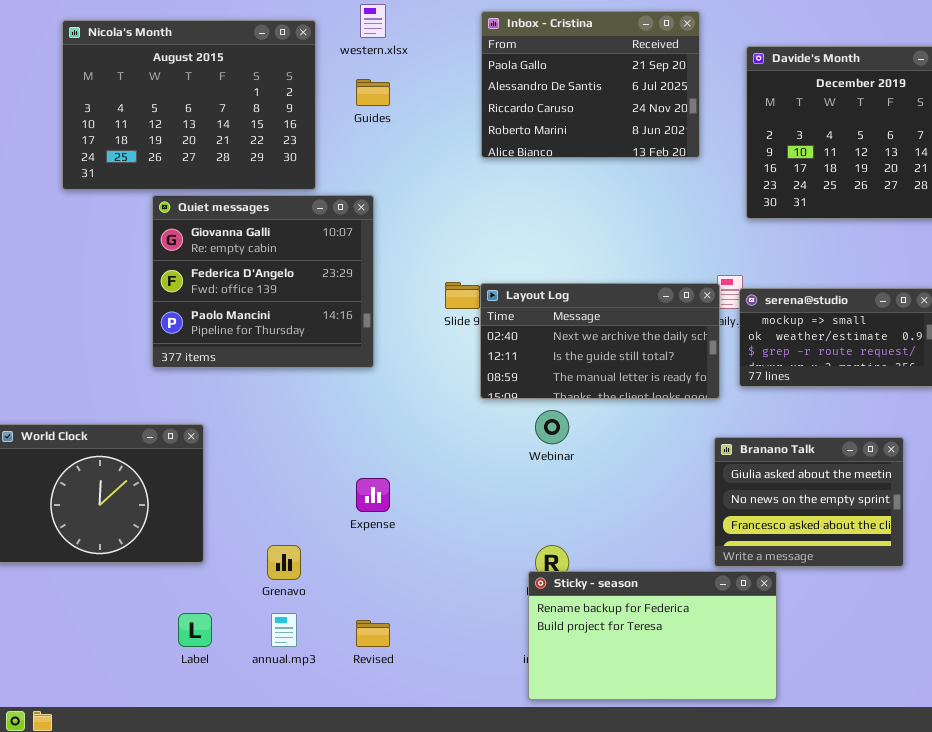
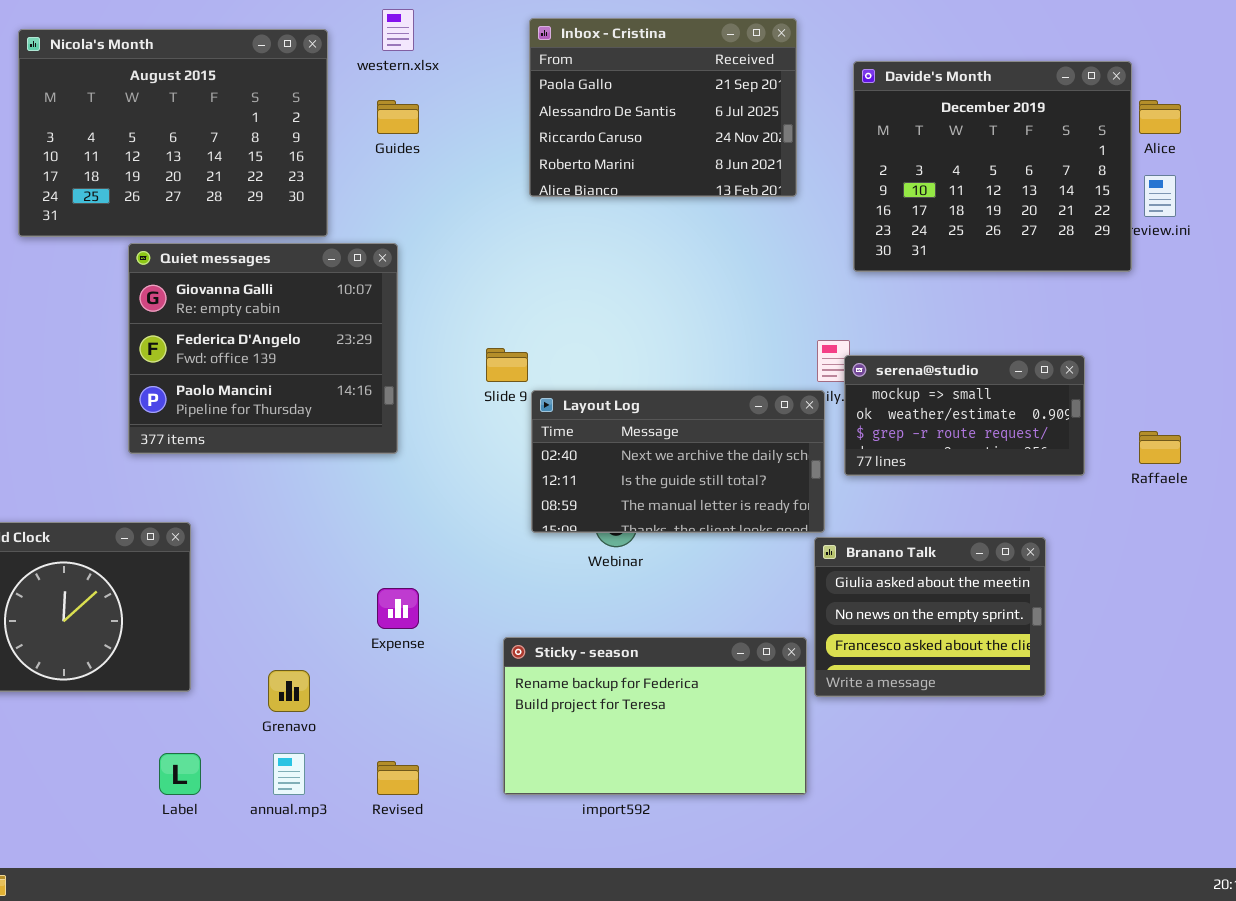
Layout Log: [480,283,720,399] -> [531,390,825,533], moved
Sticky - season: [528,571,777,700] -> [503,637,807,795], moved

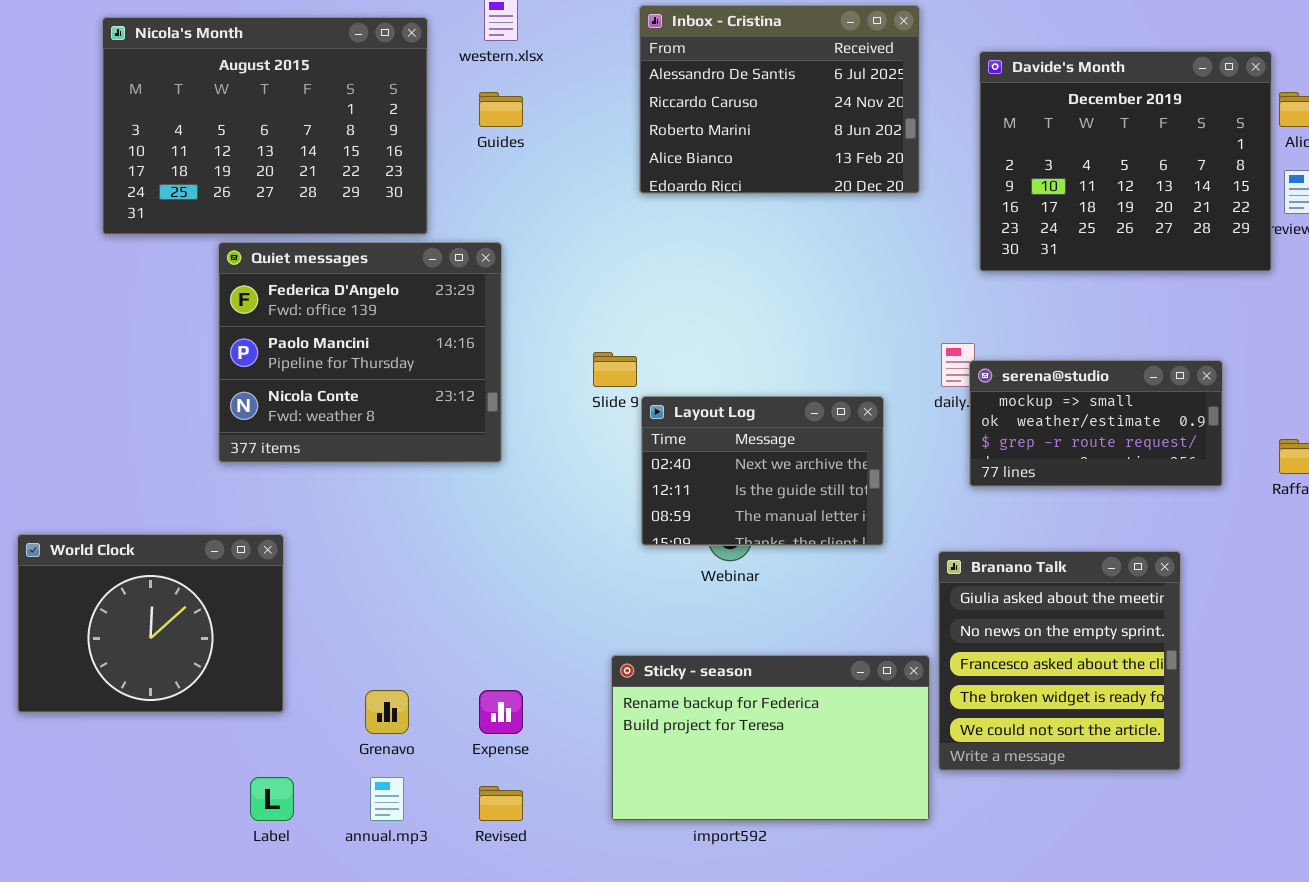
Inbox - Cristina: [529,18,797,197] -> [639,5,920,194], scrolled down 1 row
Quiet messages: [128,243,398,454] -> [218,242,502,463], scrolled down 1 row
Layout Log: [531,390,825,533] -> [641,396,884,546], resized
Branano Talk: [814,537,1046,697] -> [938,551,1181,771], resized
Expense: [377,588,419,629] -> [479,690,523,734], moved

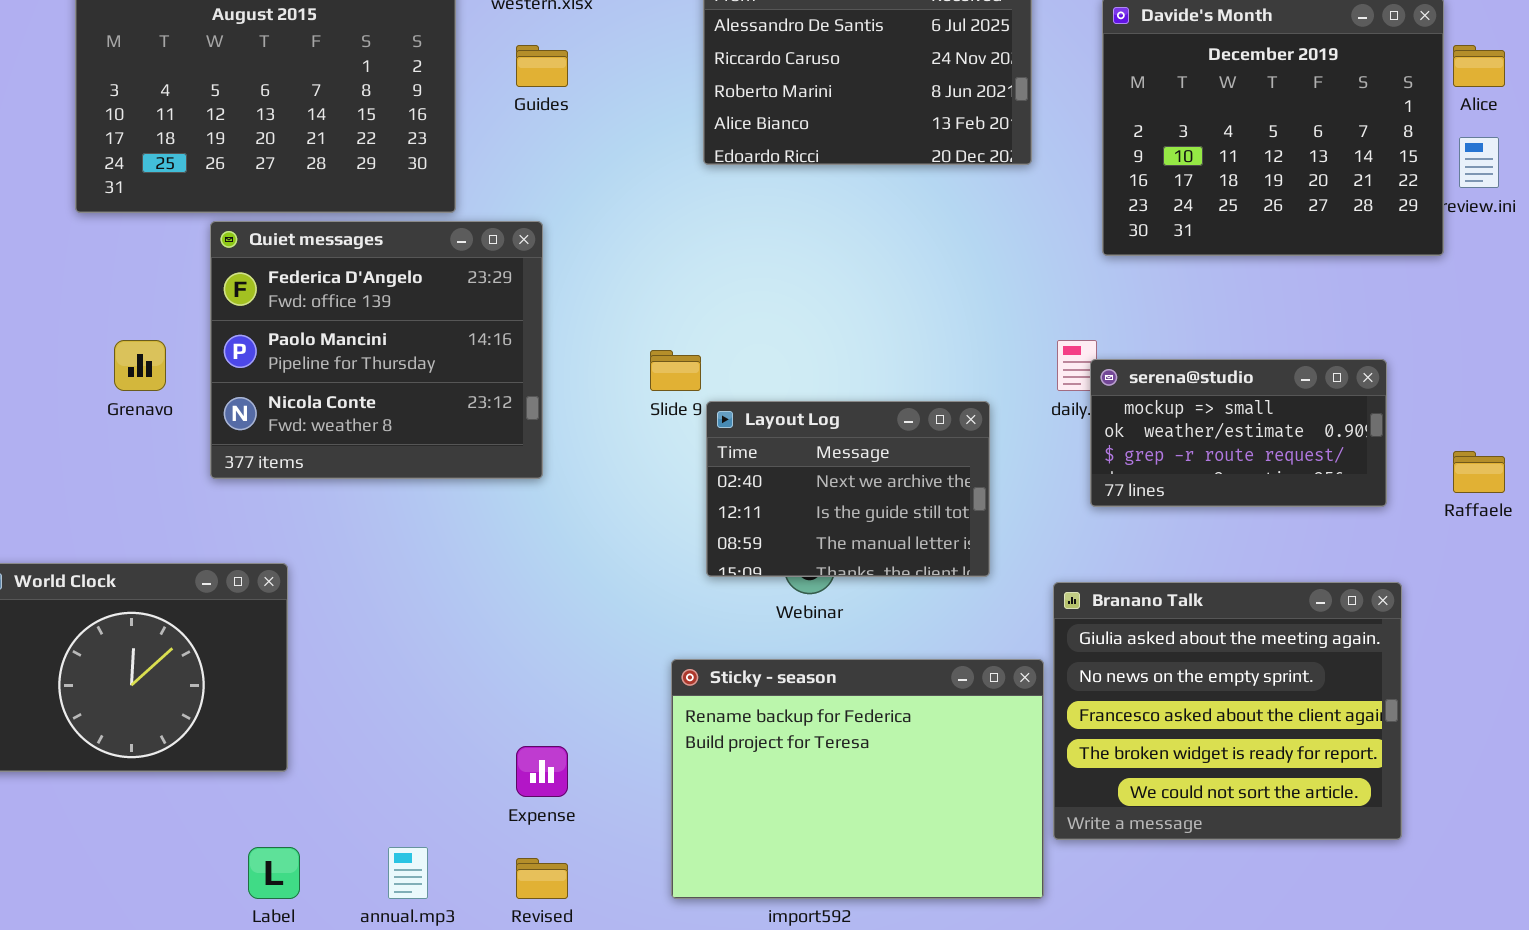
Branano Talk: [938,551,1181,771] -> [1053,582,1402,840], resized
Sticky - season: [611,655,930,821] -> [671,659,1044,899], resized
Grenavo: [365,690,409,734] -> [114,340,166,391], moved

